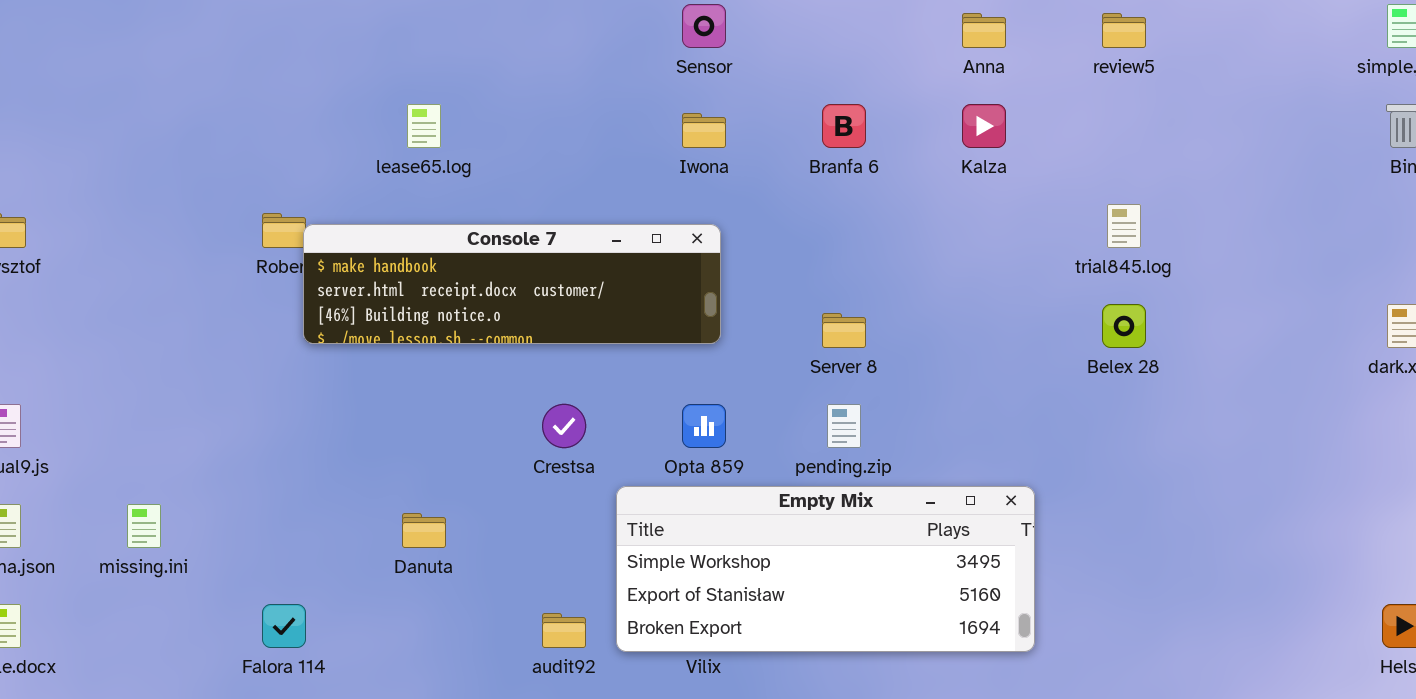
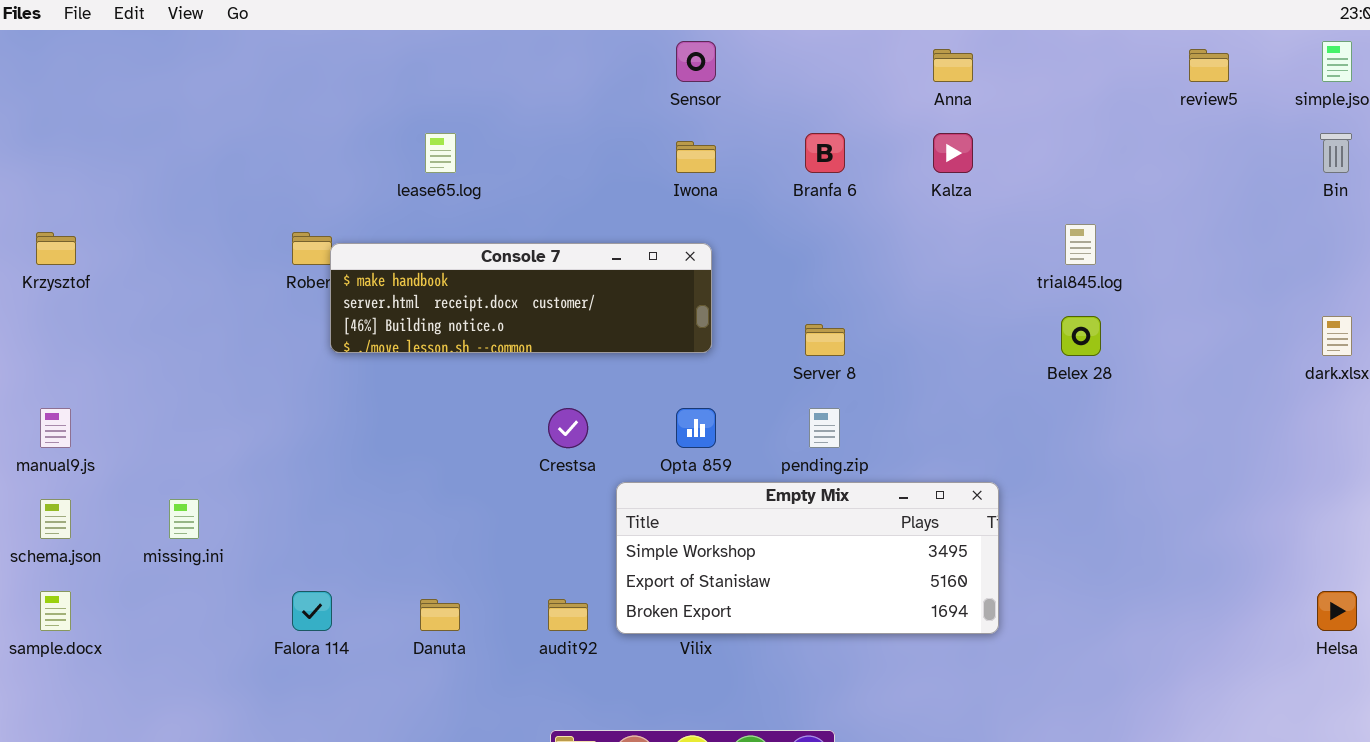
review5: [1102,13,1146,48] -> [1189,49,1229,82], moved
Danuta: [402,513,446,548] -> [420,599,460,631], moved

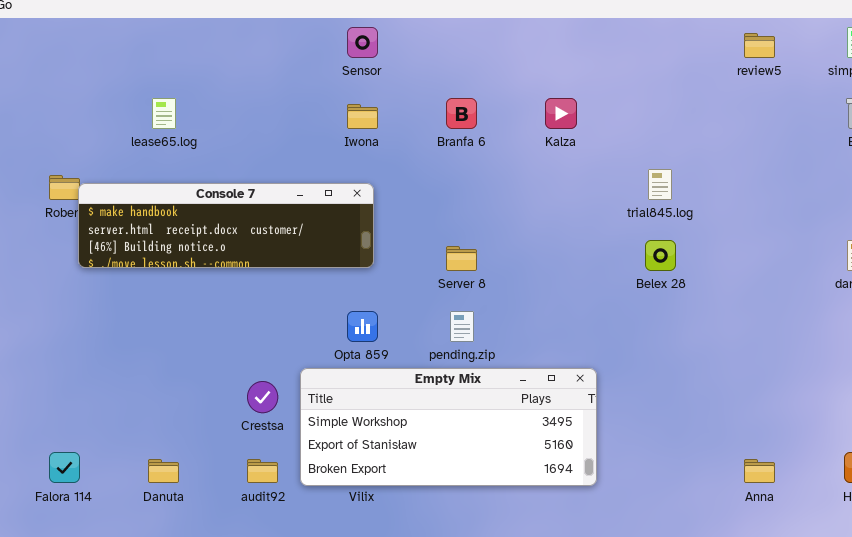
Anna: [933,49,973,82] -> [744,459,775,483], moved
Crestsa: [548,408,588,448] -> [247,381,278,413], moved

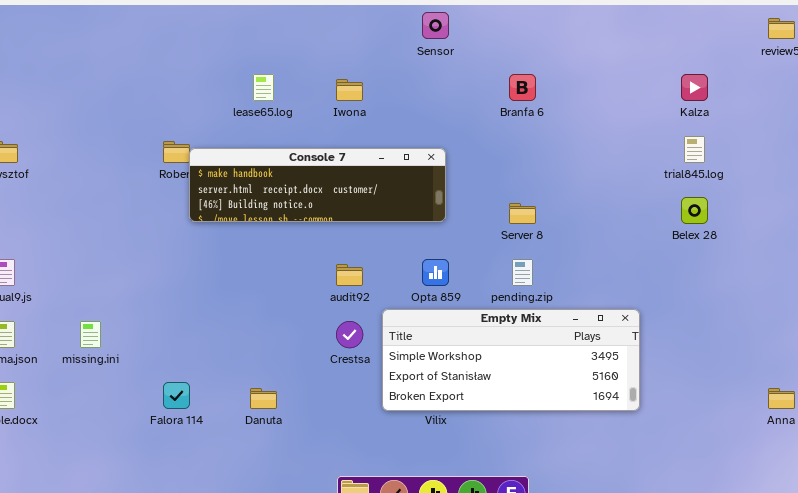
Kalza: [545,98,577,129] -> [681,74,708,101], moved
Iwona: [347,104,378,129] -> [336,79,363,101], moved
audit92: [247,459,278,483] -> [336,264,363,286], moved

